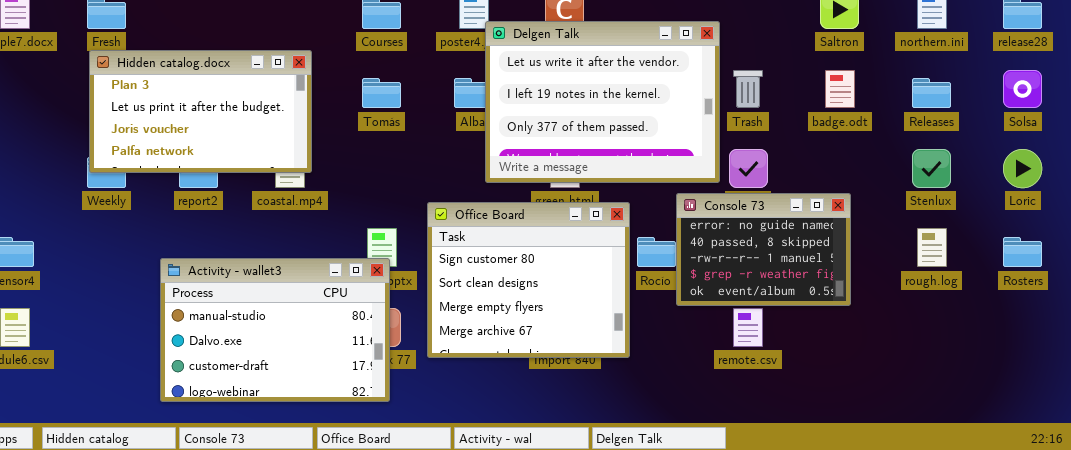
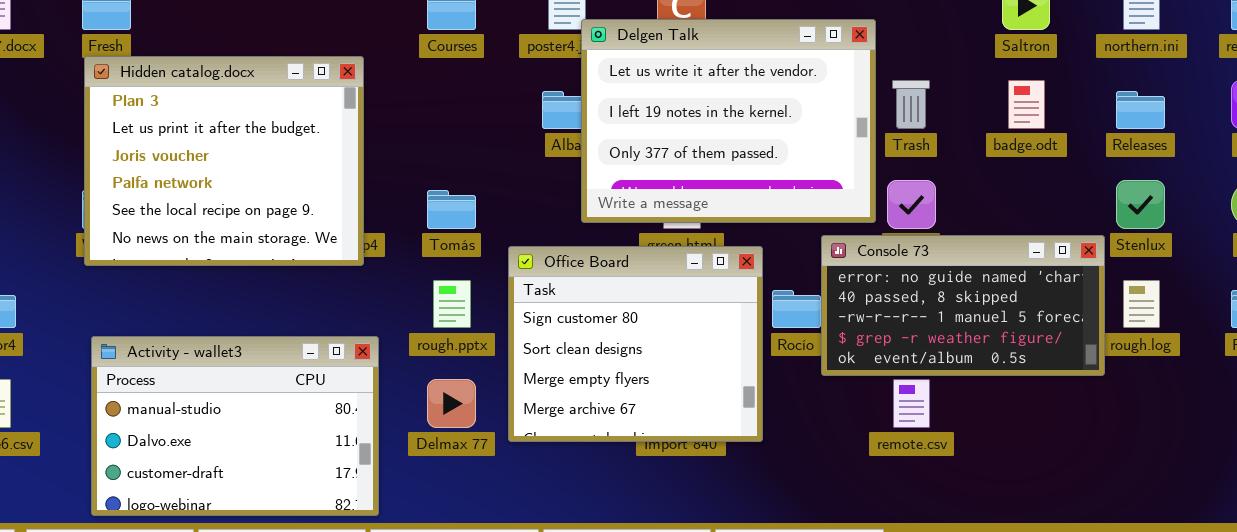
Hidden catalog.docx: [89,50,312,173] -> [84,56,364,266], resized
Tomás: [362,78,401,108] -> [427,190,476,229], moved
Console 73: [676,193,851,306] -> [821,235,1105,376], resized
Activity - wallet3: [160,258,390,402] -> [91,336,379,516], moved

